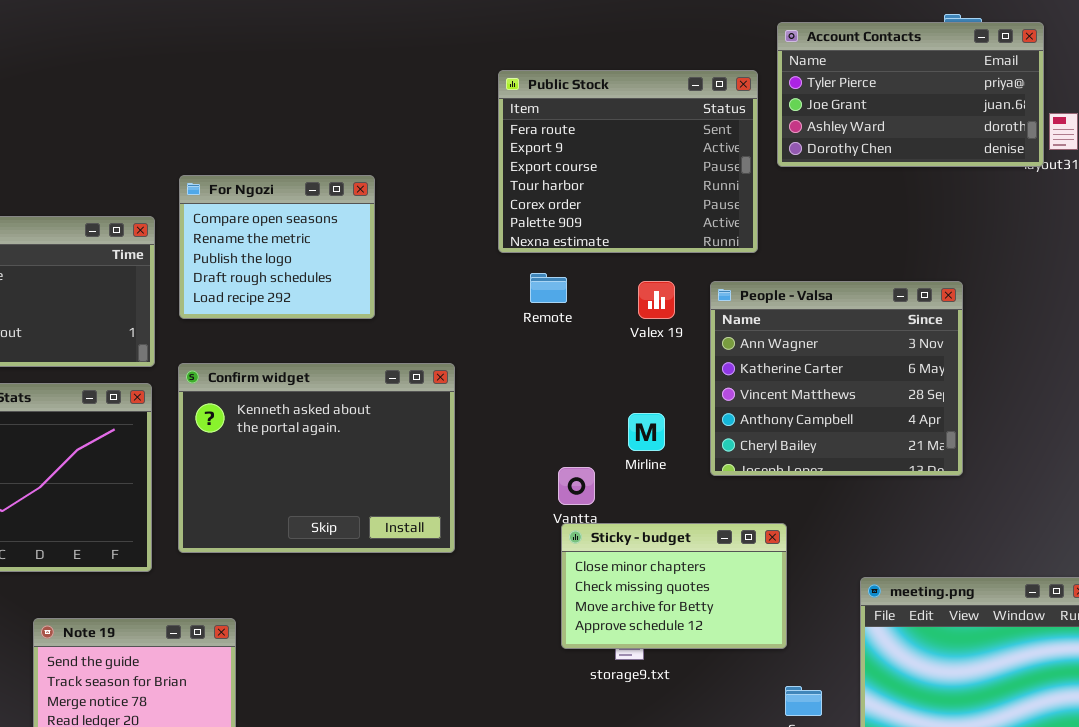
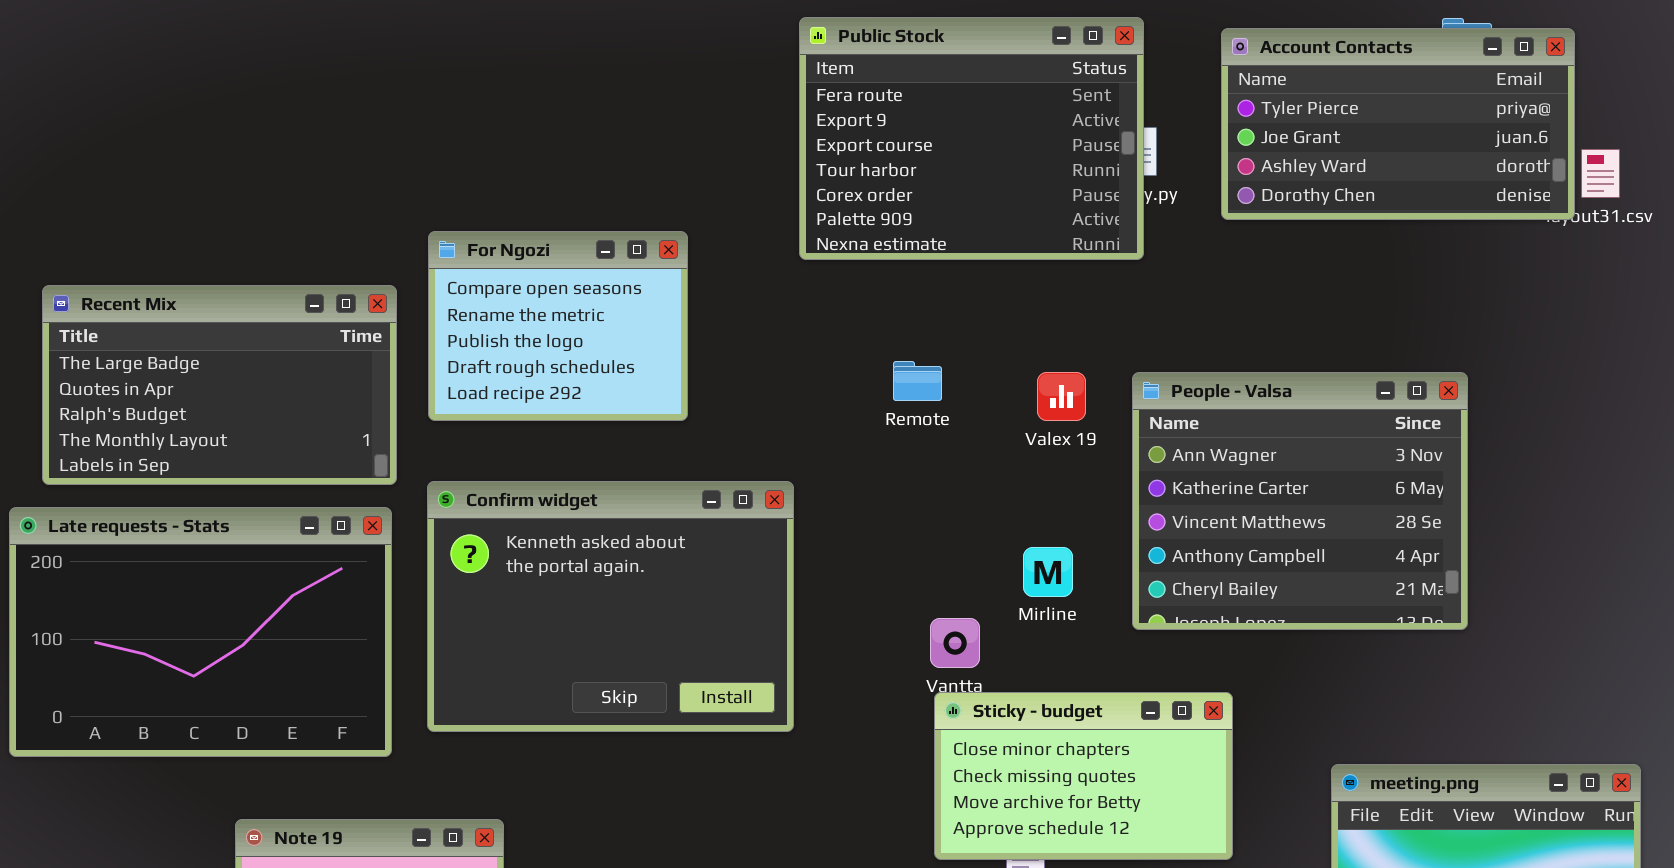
Public Stock: [498,70,758,253] -> [799,17,1144,260], moved

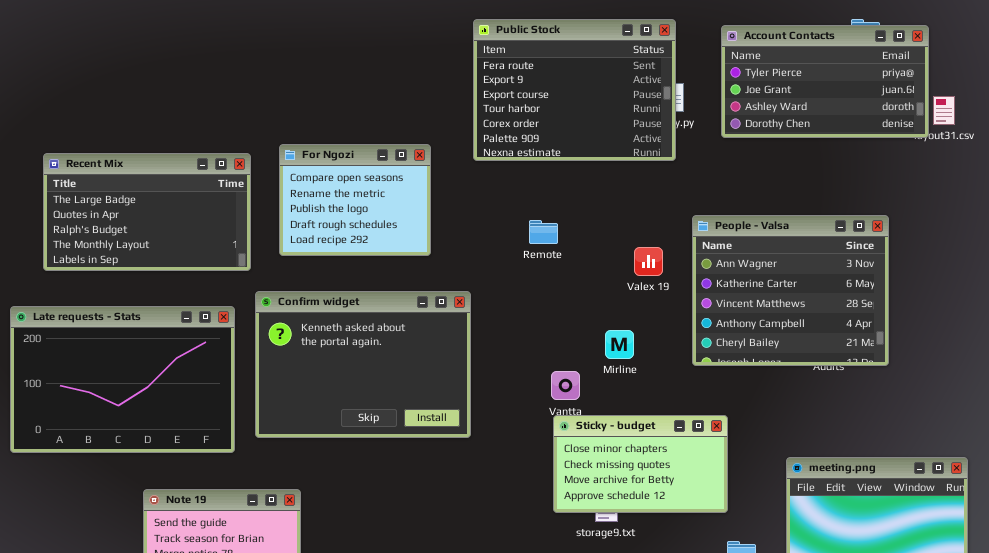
For Ngozi: [428,231,688,421] -> [279,144,431,256], moved
Recent Mix: [42,285,397,485] -> [43,153,251,271], moved
Valex 19: [1037,372,1086,421] -> [634,247,663,276], moved
People - Valsa: [1132,372,1468,630] -> [692,215,889,366], moved

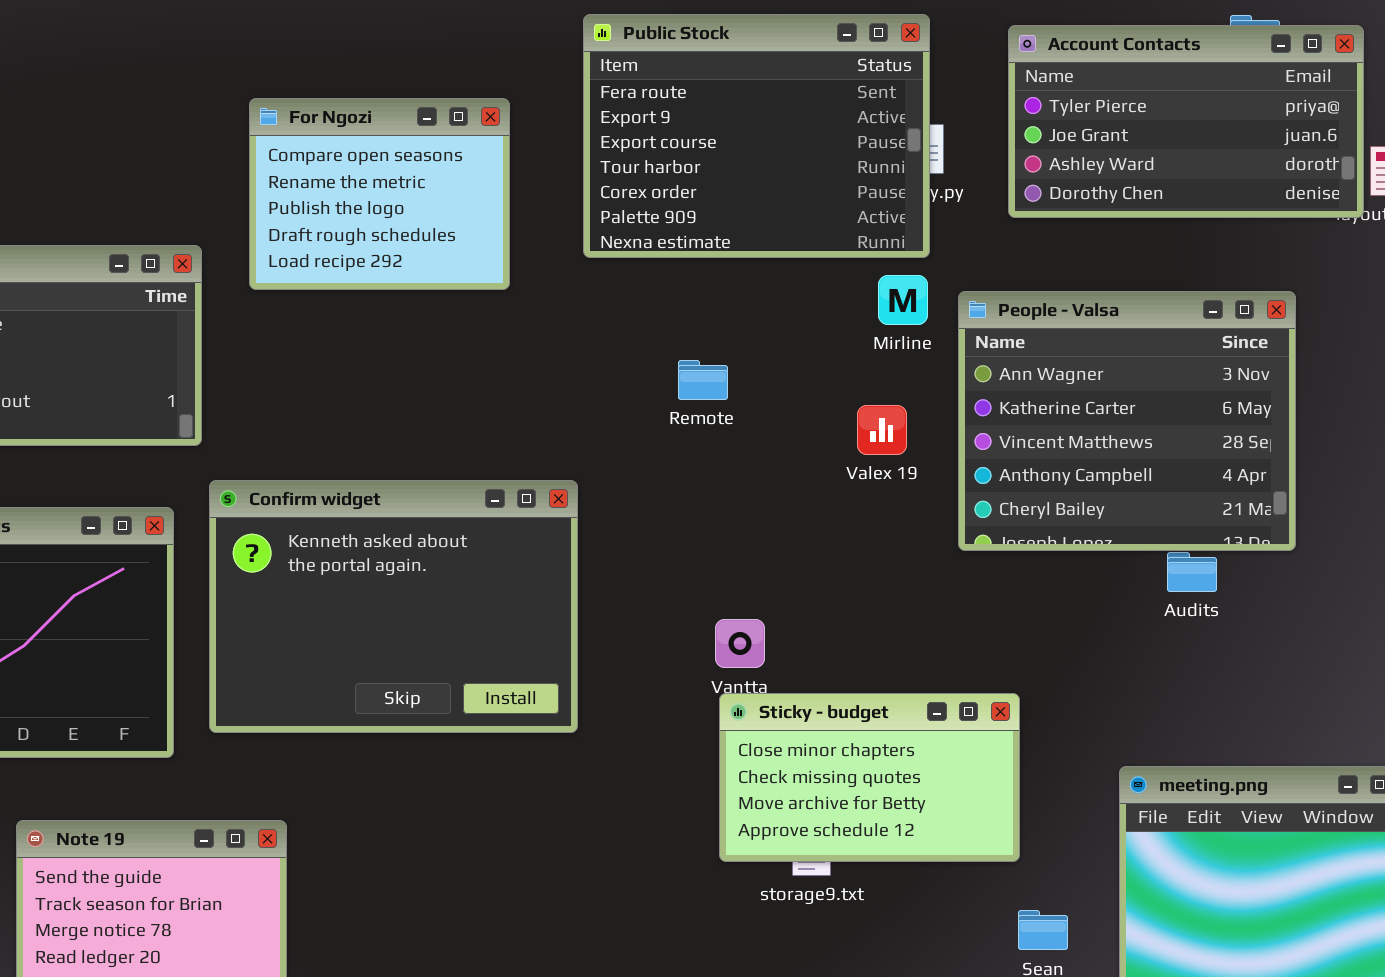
For Ngozi: [279,144,431,256] -> [249,98,510,290], moved
People - Valsa: [692,215,889,366] -> [958,291,1296,551], moved
Mirline: [605,330,634,359] -> [878,275,928,325], moved

